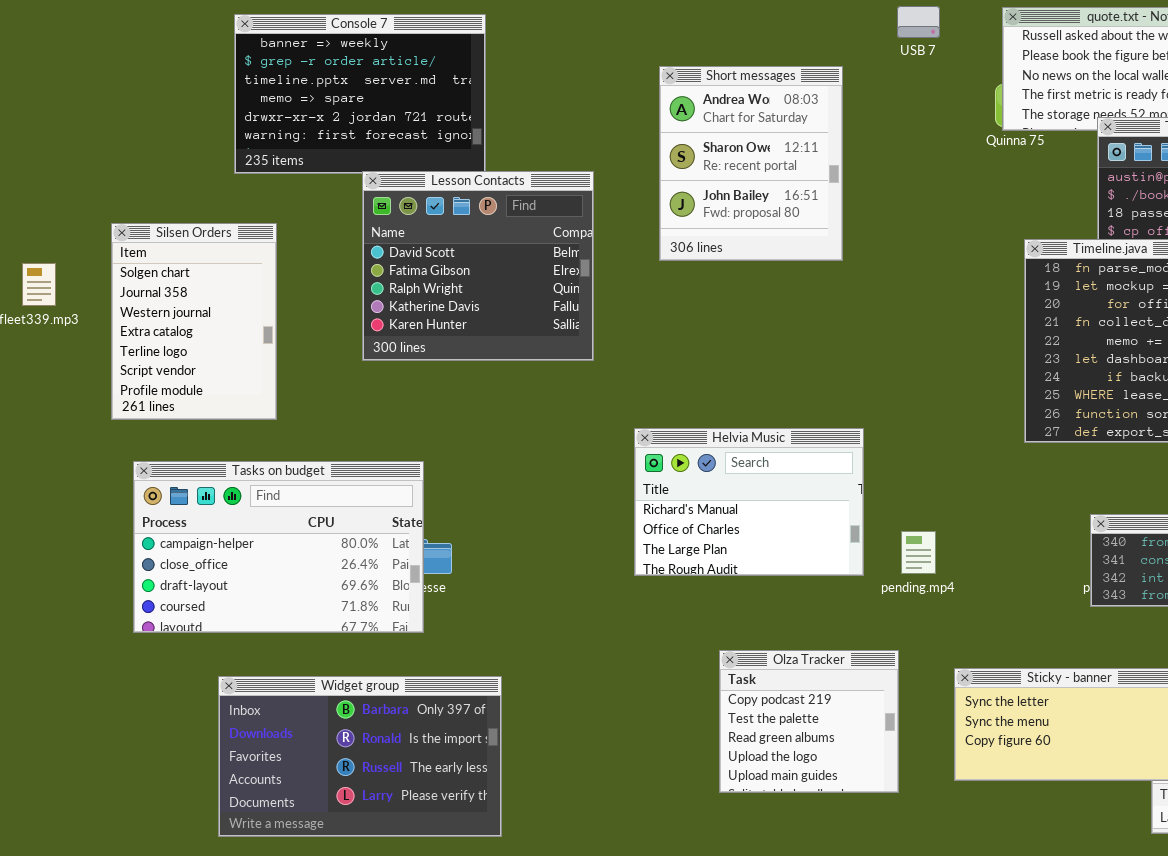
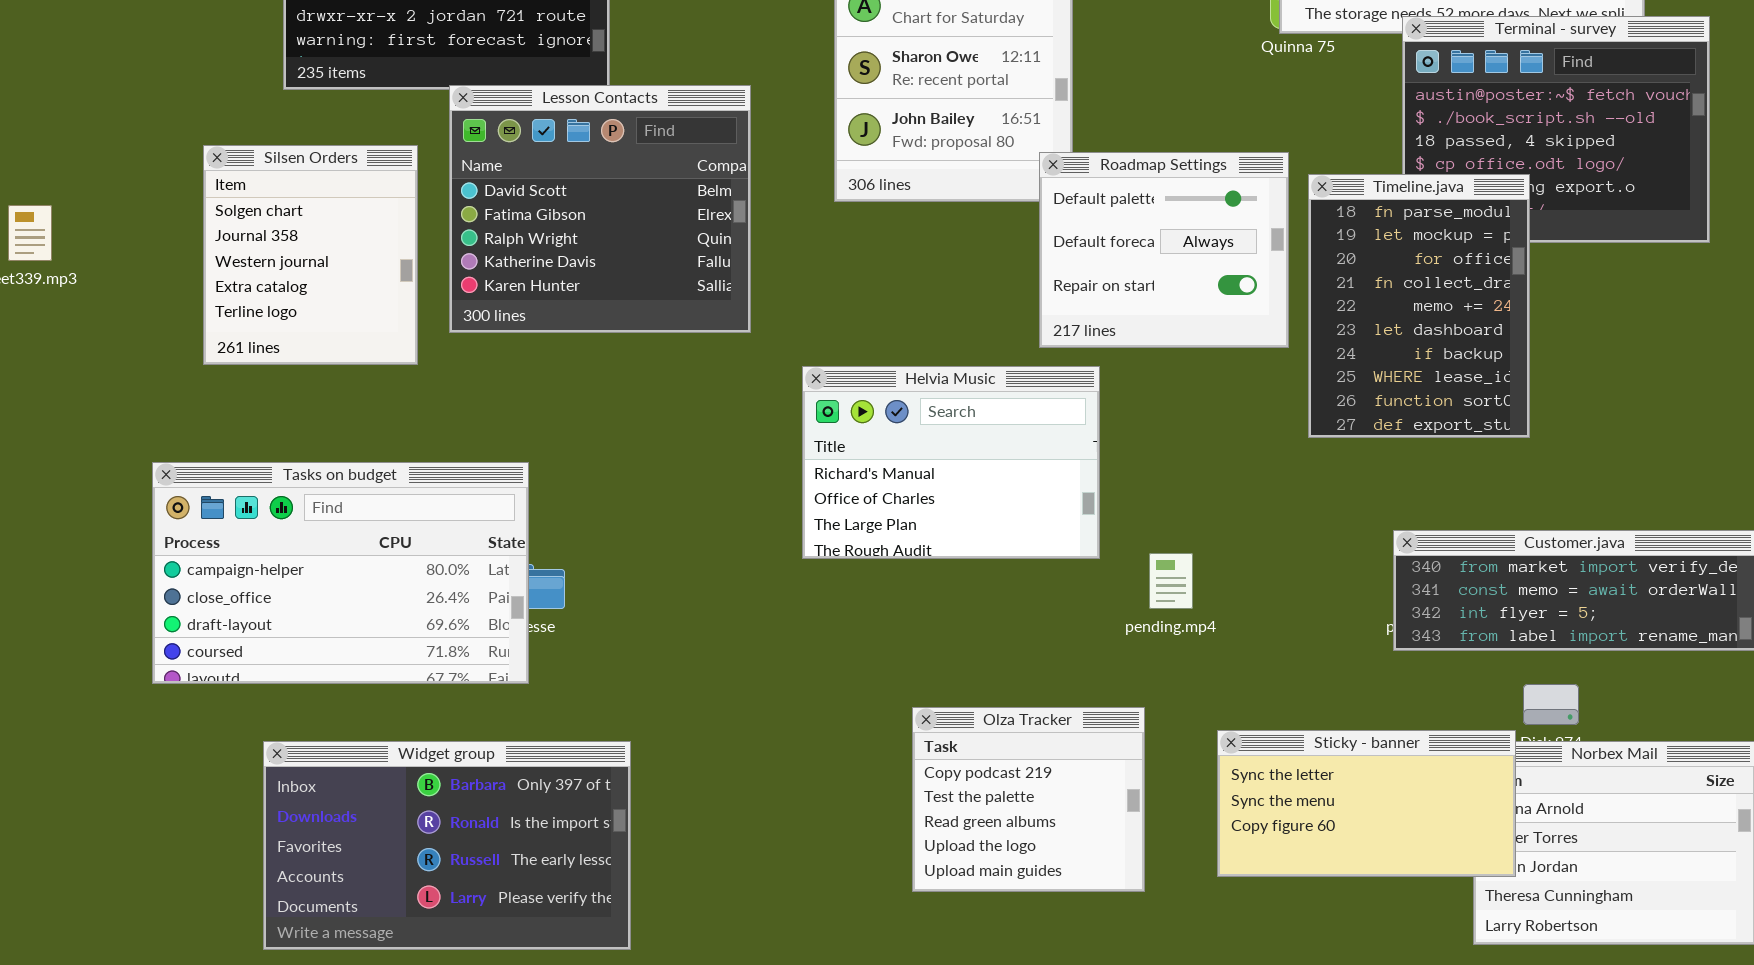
Roadmap Settings: none -> [1039,152,1289,348], opened
Silsen Orders: [111,223,277,420] -> [203,145,418,365], moved, resized
Helvia Music: [634,428,864,576] -> [802,366,1100,559], moved

